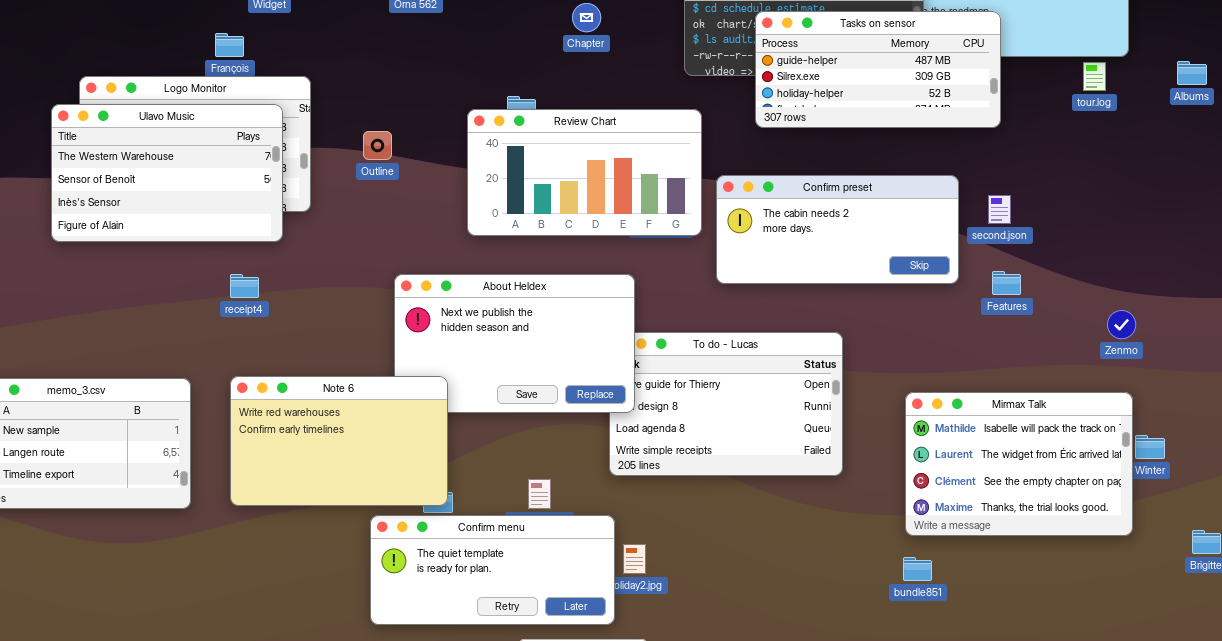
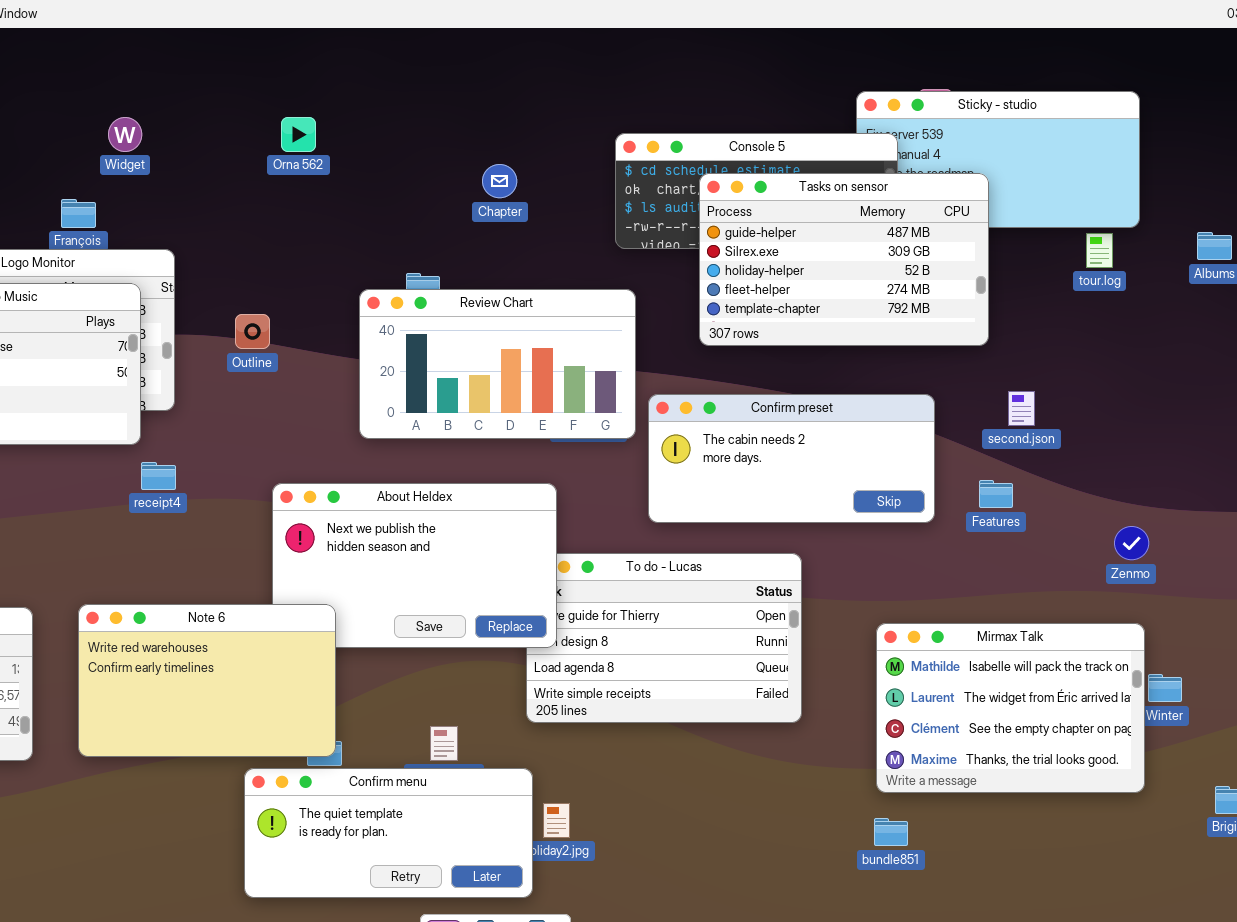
Tasks on sensor: [755,11,1001,128] -> [699,173,989,346], resized
Confirm preset: [716,175,959,284] -> [648,394,935,523], moved
second.json: [988,195,1011,224] -> [1008,391,1035,426], moved
receipt4: [230,274,259,298] -> [141,462,176,490], moved

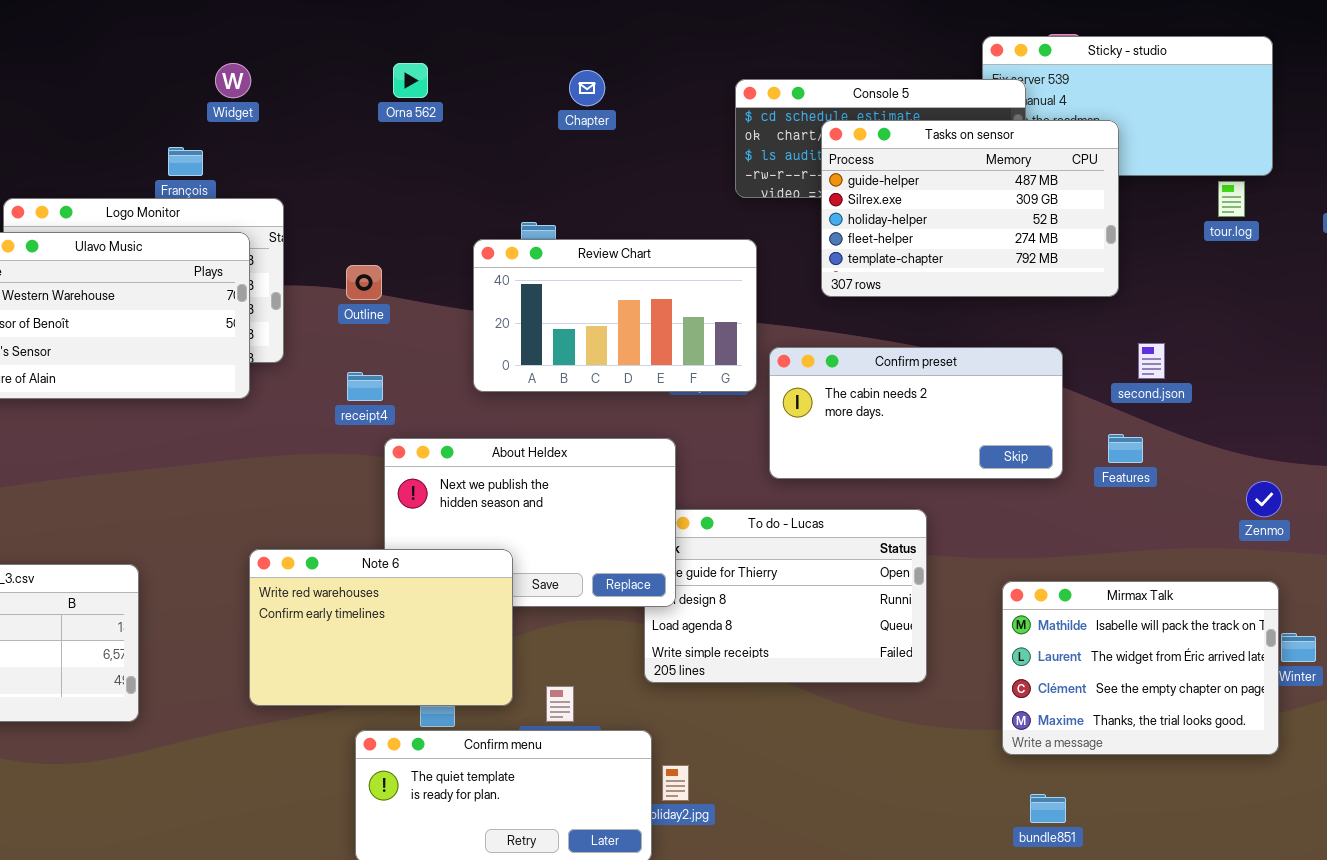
Chapter: [482,164,517,198] -> [569,70,605,106], moved
receipt4: [141,462,176,490] -> [347,372,383,401], moved
Note 6: [78,604,336,757] -> [249,549,513,706], moved
bundle851: [874,818,908,846] -> [1030,794,1066,823], moved

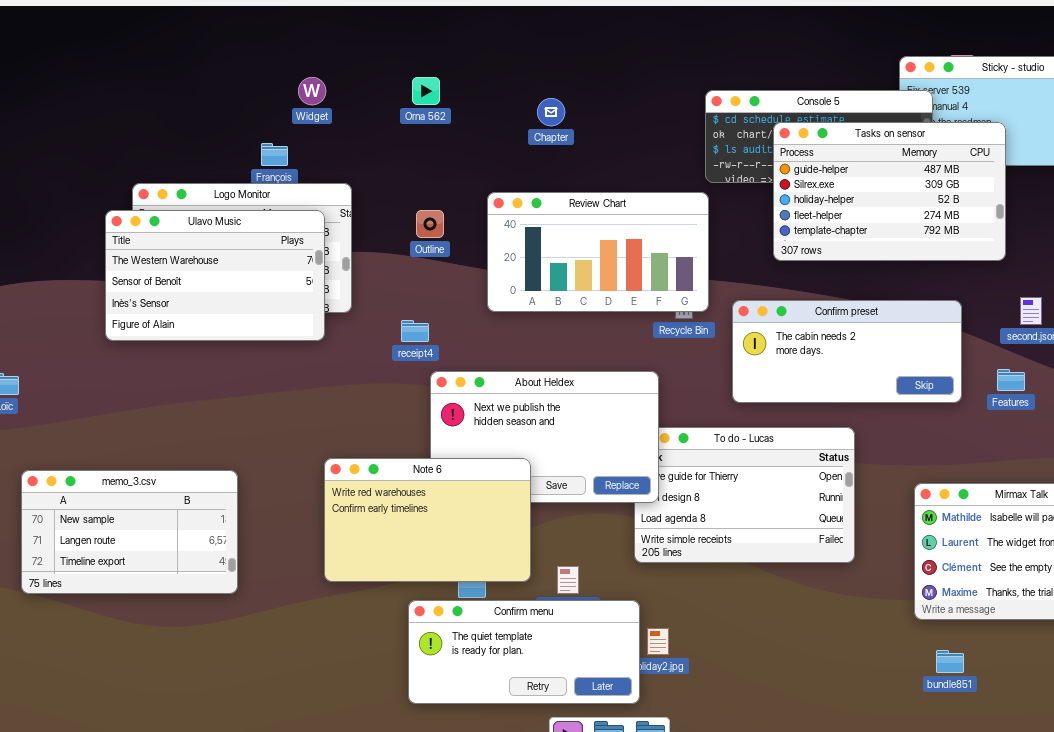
Orna 562: [393,63,428,98] -> [412,77,440,105], moved
Chapter: [569,70,605,106] -> [537,98,565,126], moved
Review Chart: [473,239,757,392] -> [487,192,709,312], moved
Outline: [346,265,382,300] -> [416,210,444,238], moved

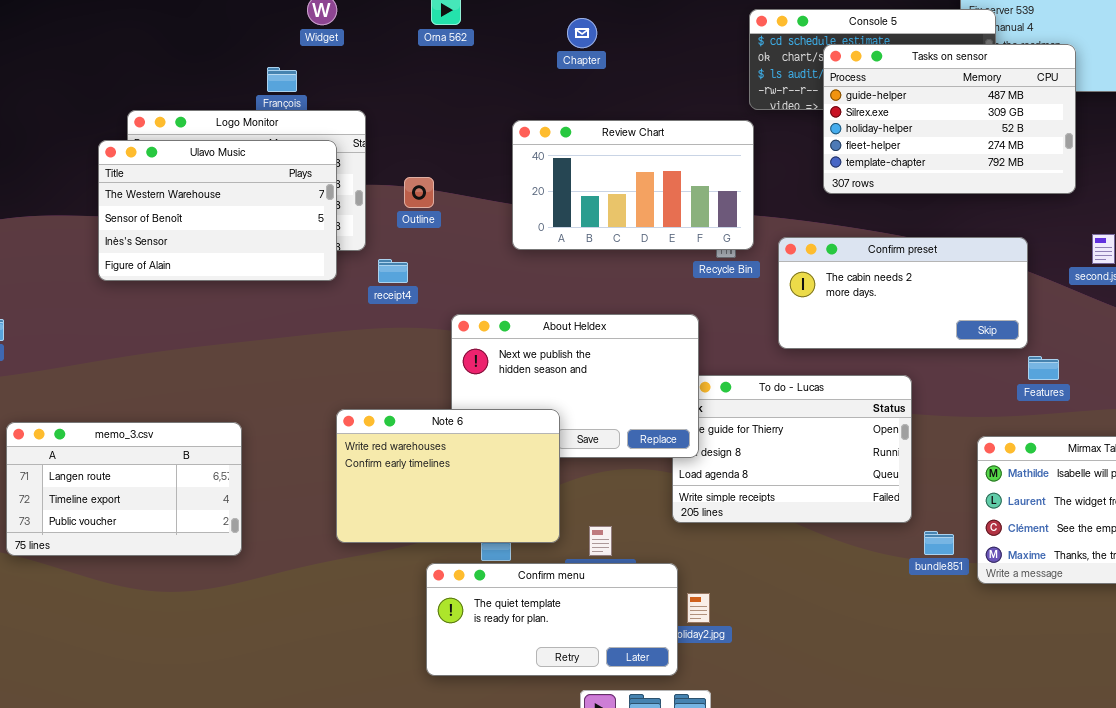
Outline: [416,210,444,238] -> [404,177,434,208], moved
receipt4: [401,320,429,342] -> [378,259,408,283], moved
Features: [997,369,1025,391] -> [1028,356,1059,380], moved
memo_3.csv: [21,470,238,594] -> [6,422,242,556], scrolled down 1 row
bundle851: [936,650,964,673] -> [924,531,954,555], moved

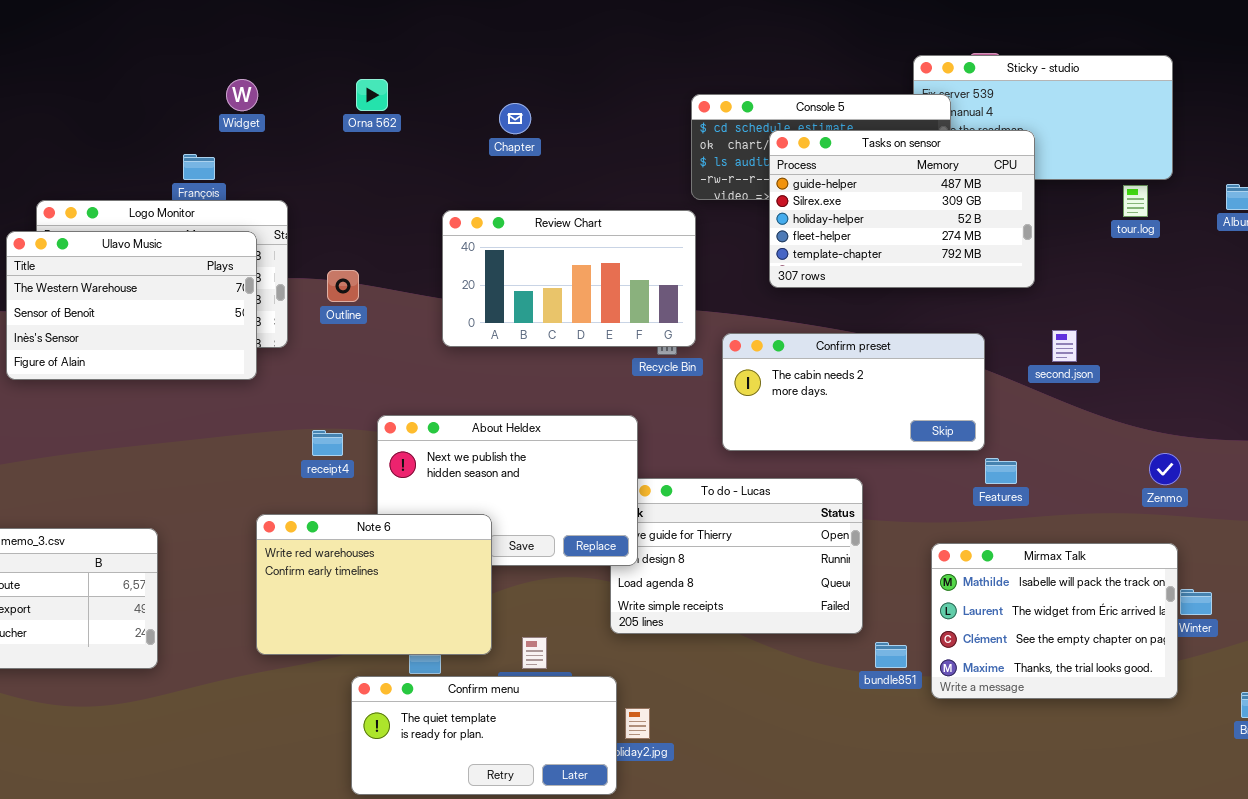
receipt4: [378,259,408,283] -> [312,430,343,456], moved

